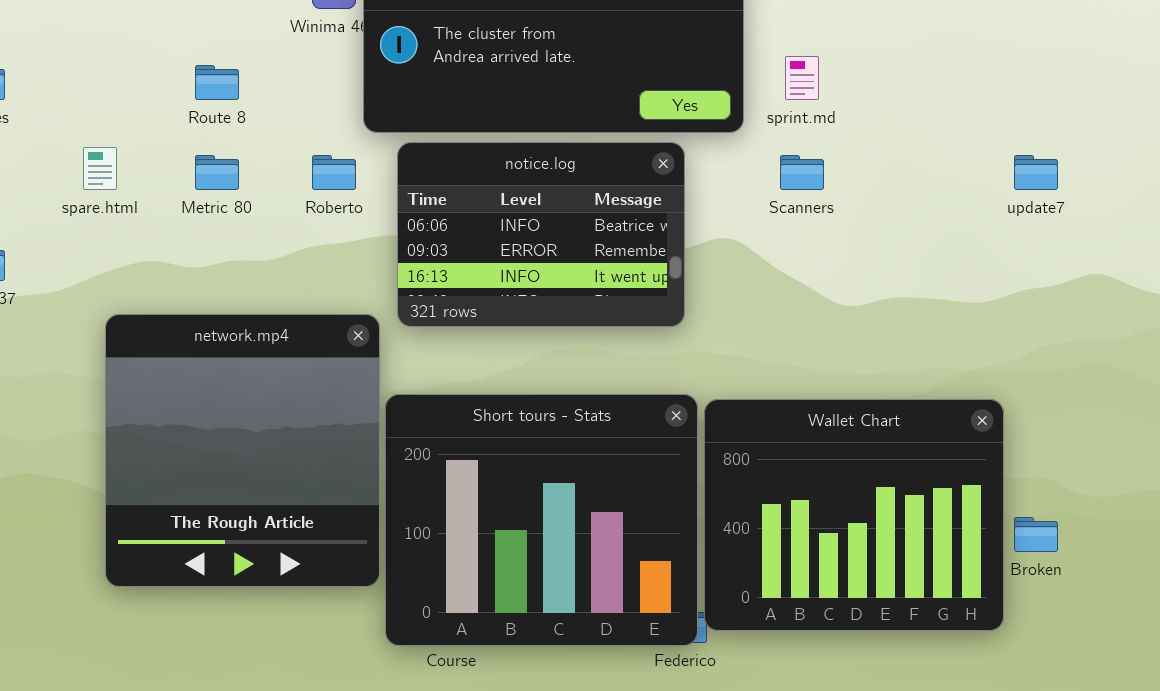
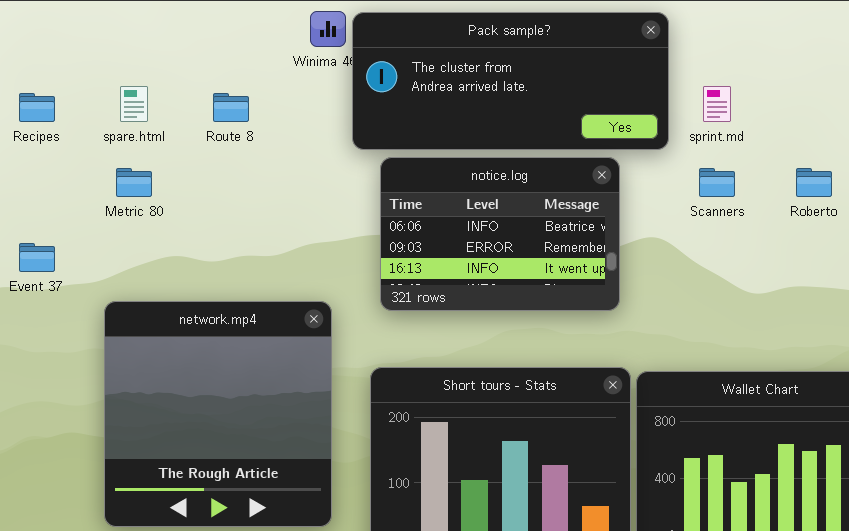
spare.html: [83,147,117,190] -> [120,86,148,122], moved
Metric 80: [195,155,239,190] -> [116,168,152,197], moved
Roberto: [312,155,356,190] -> [796,168,832,197], moved
network.mp4: [105,314,380,587] -> [104,301,332,527], moved

